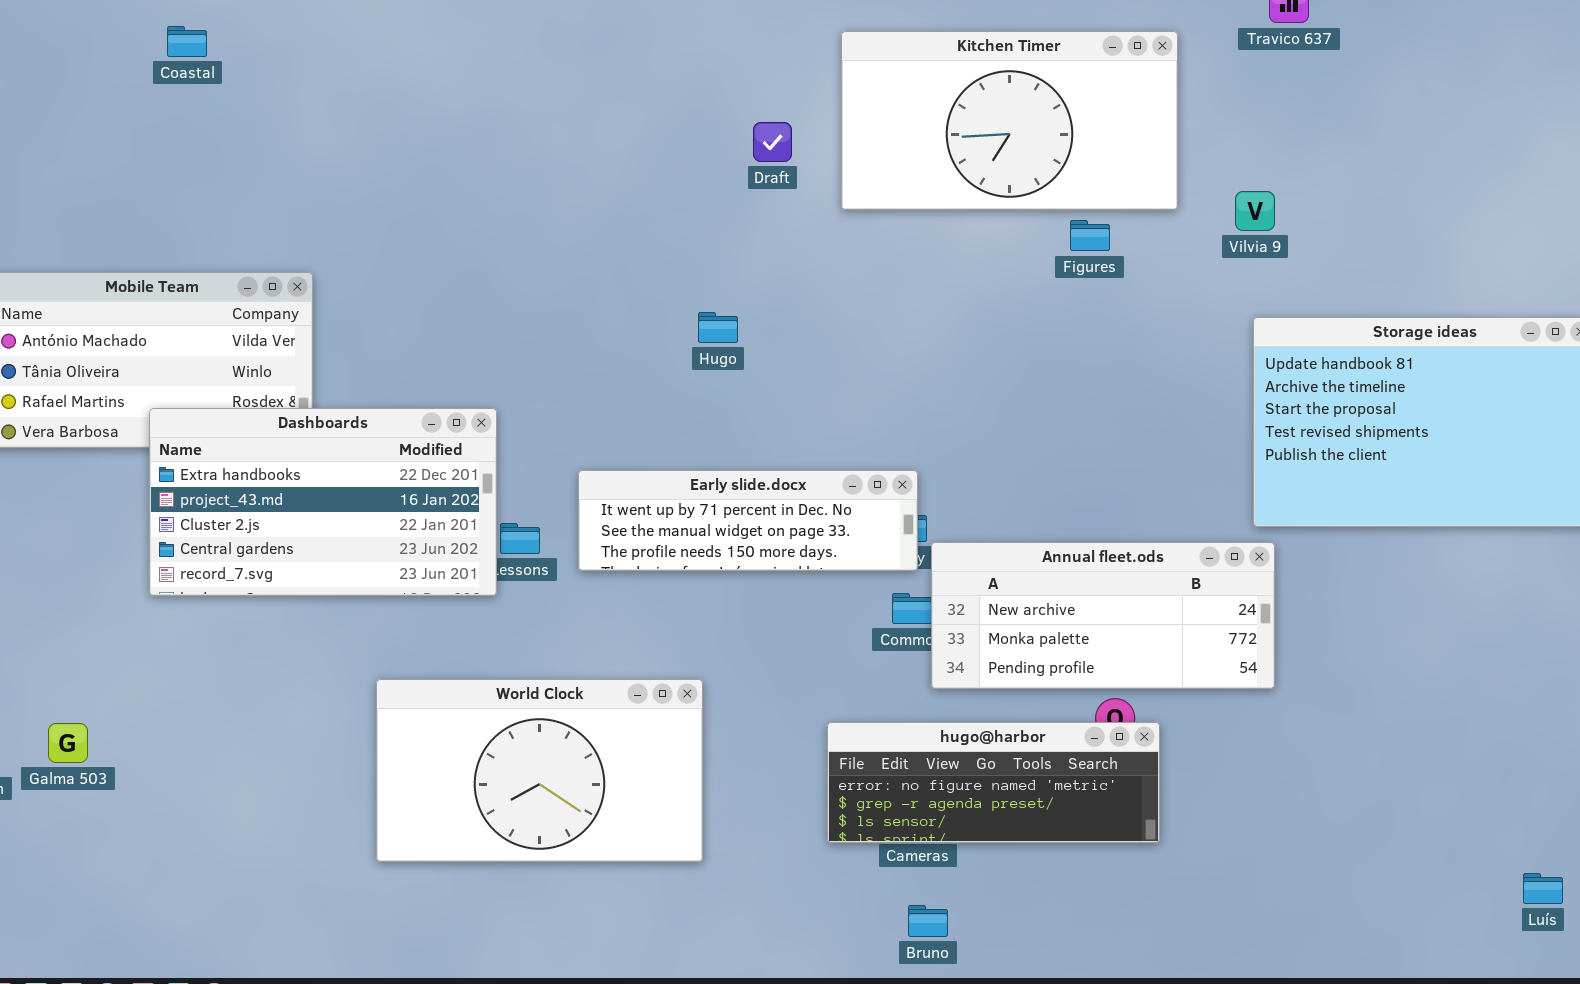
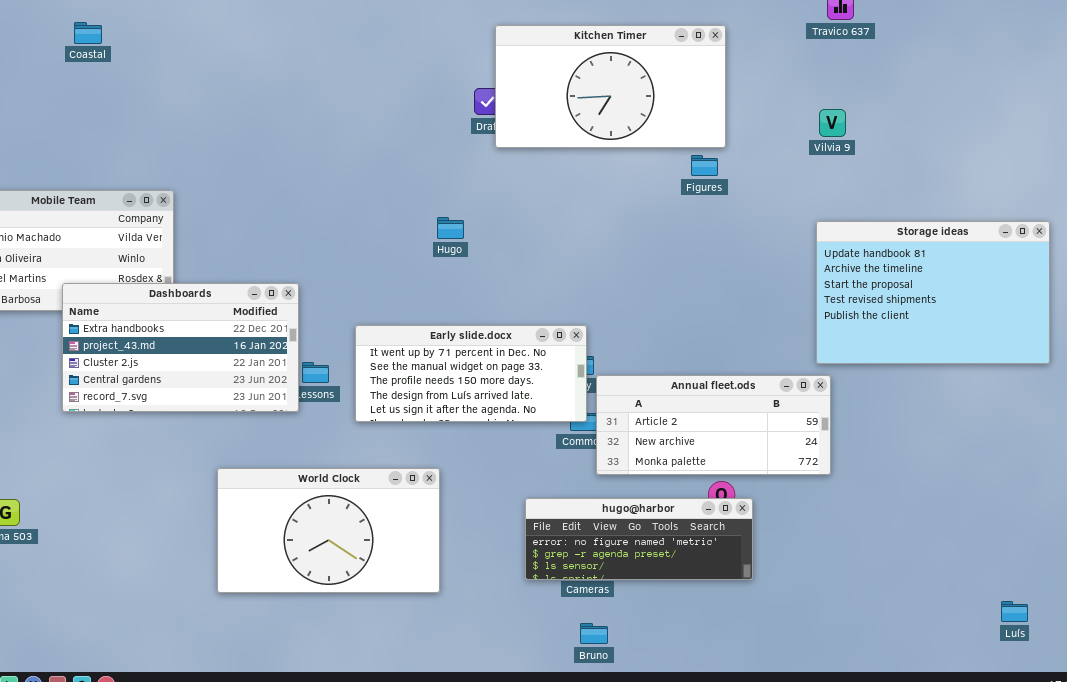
Kitchen Timer: [841,31,1178,210] -> [495,25,726,148], moved
Vilvia 9: [1235,191,1275,231] -> [819,109,846,137], moved
Early slide.docx: [578,470,918,571] -> [355,325,587,422], resized
Annual fleet.ods: [931,542,1275,689] -> [596,375,831,475], scrolled up 1 row

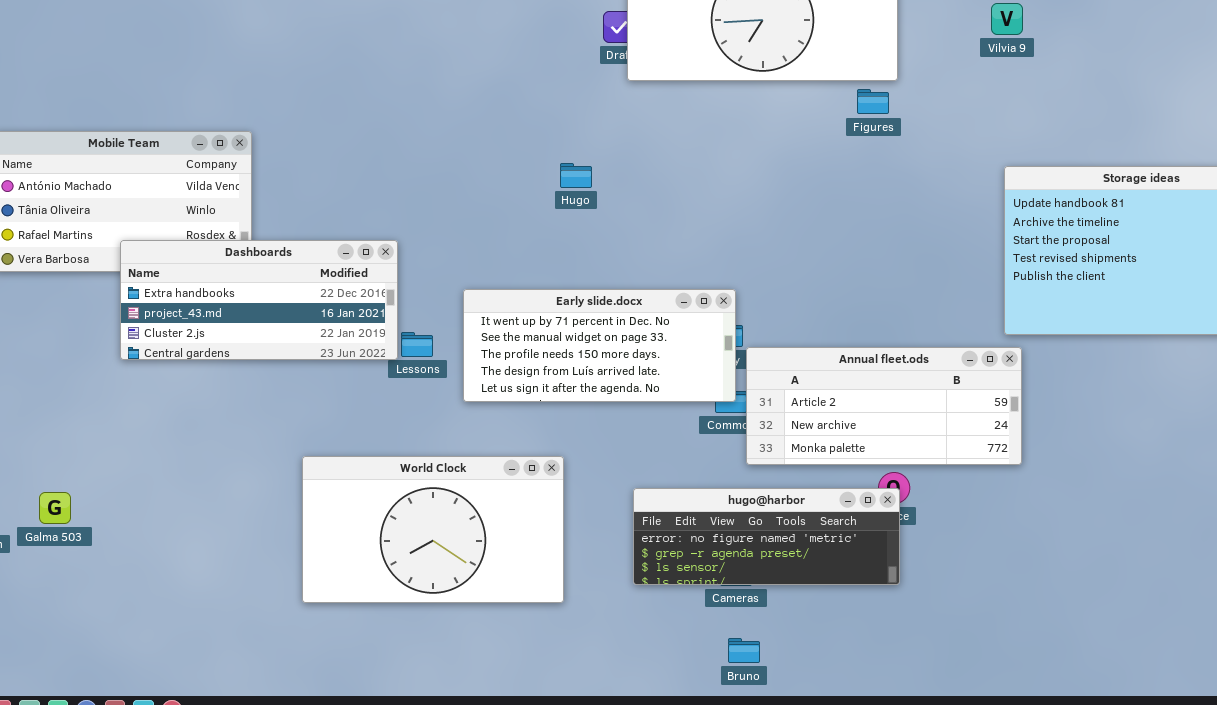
Vilvia 9: [819,109,846,137] -> [991,3,1023,35], moved
Dashboards: [62,283,299,412] -> [120,240,398,360], resized
hugo@harbor: [525,498,753,580] -> [633,488,900,585], moved

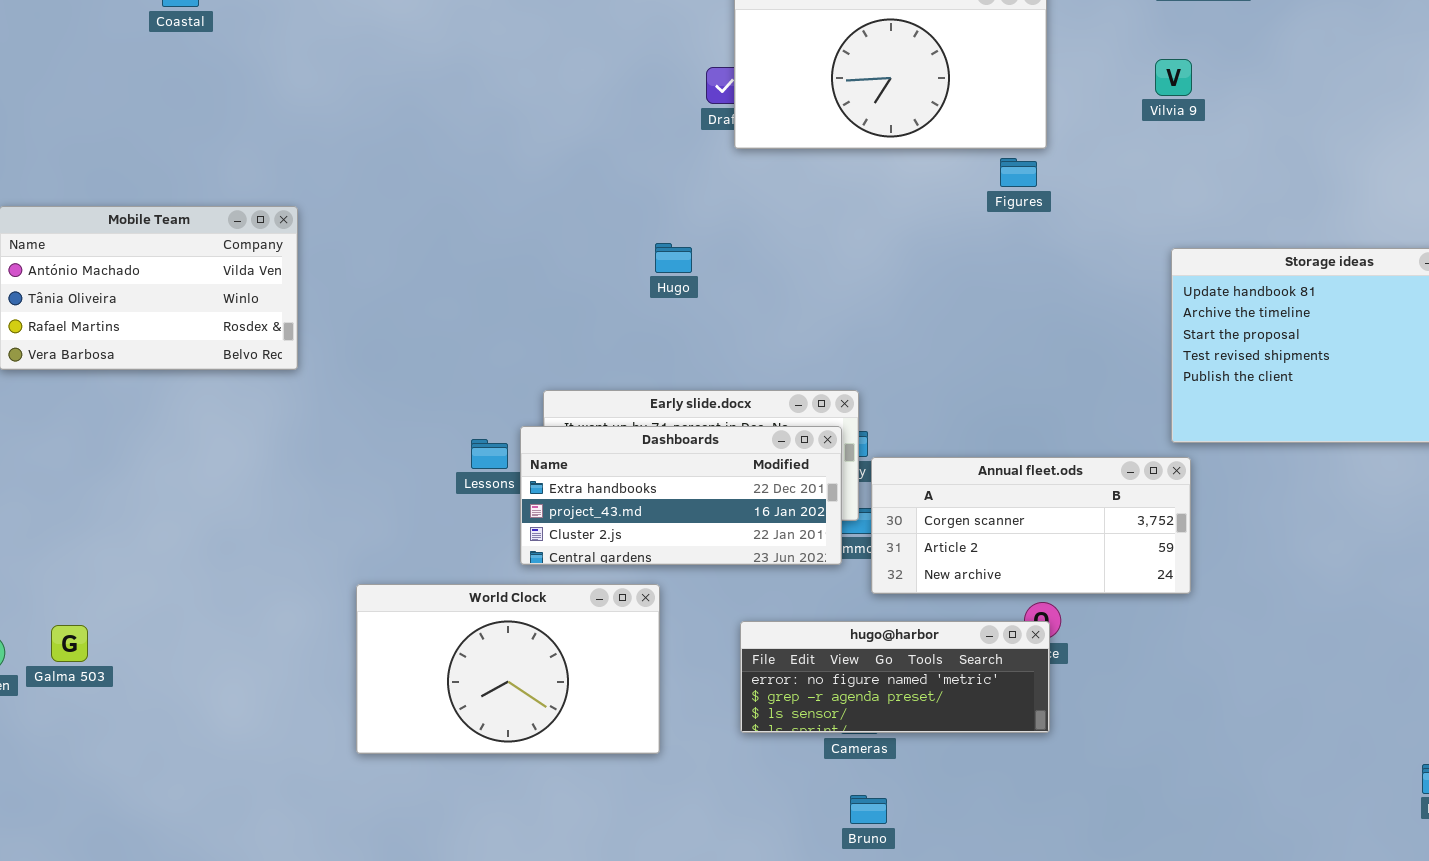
Dashboards: [120,240,398,360] -> [520,426,842,565], moved
Annual fleet.ods: [746,347,1022,465] -> [871,457,1191,594], scrolled up 1 row

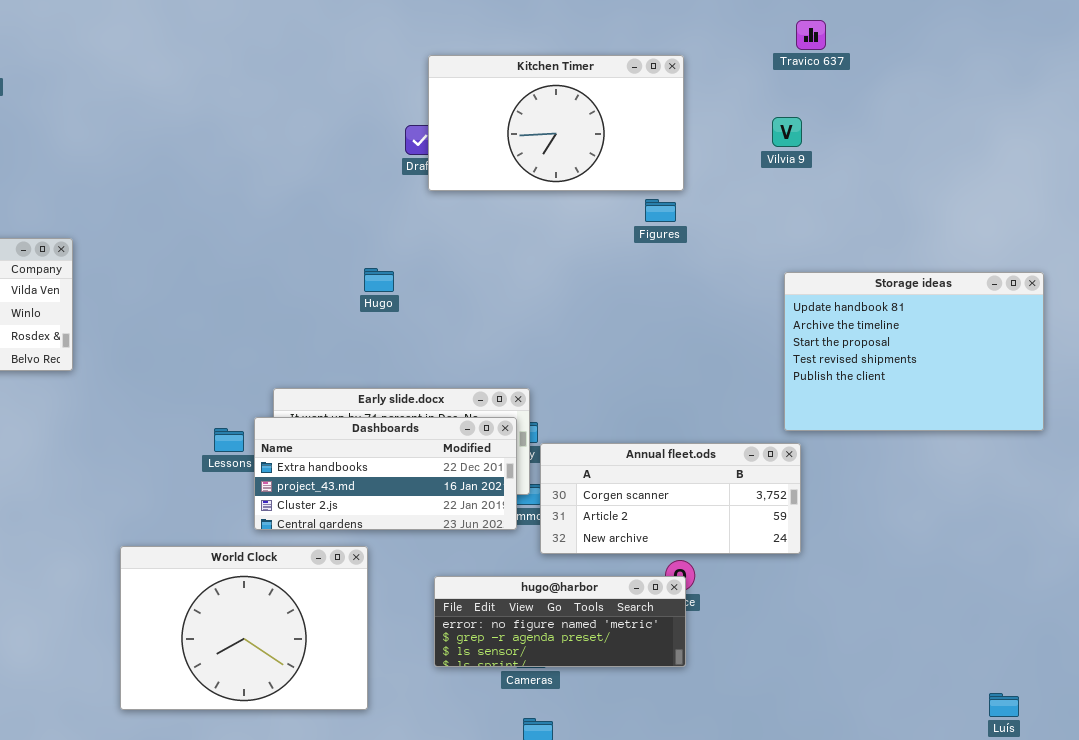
World Clock: [356,584,660,754] -> [120,546,368,710], resized

